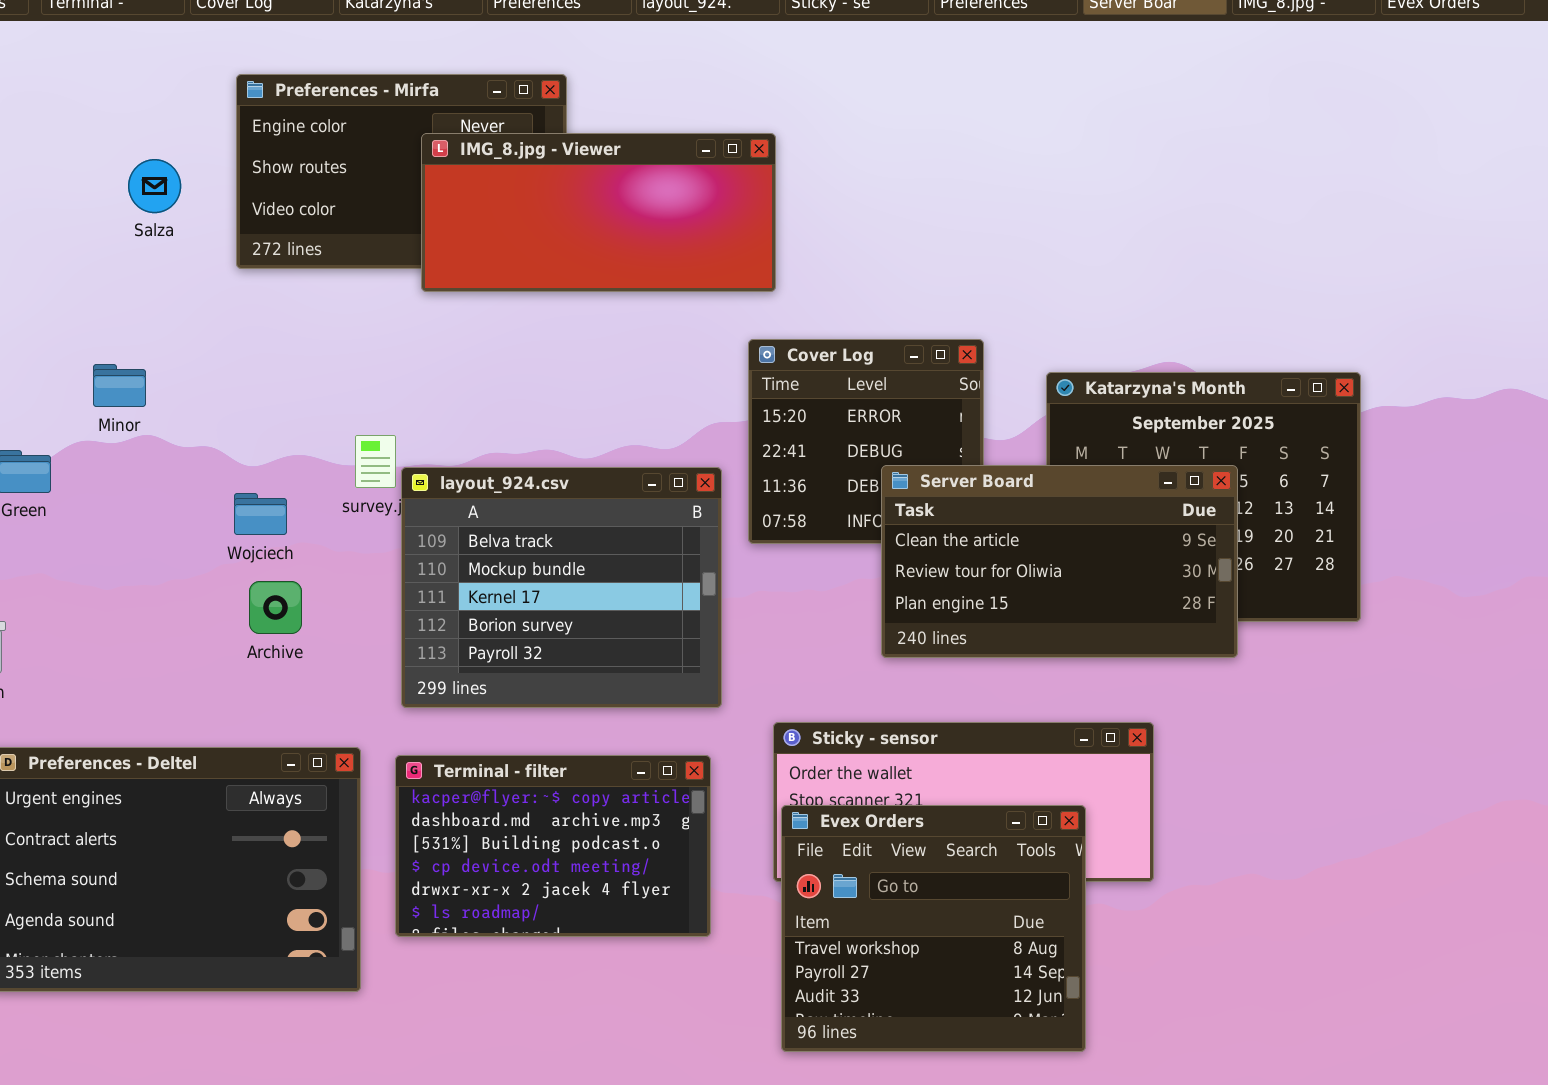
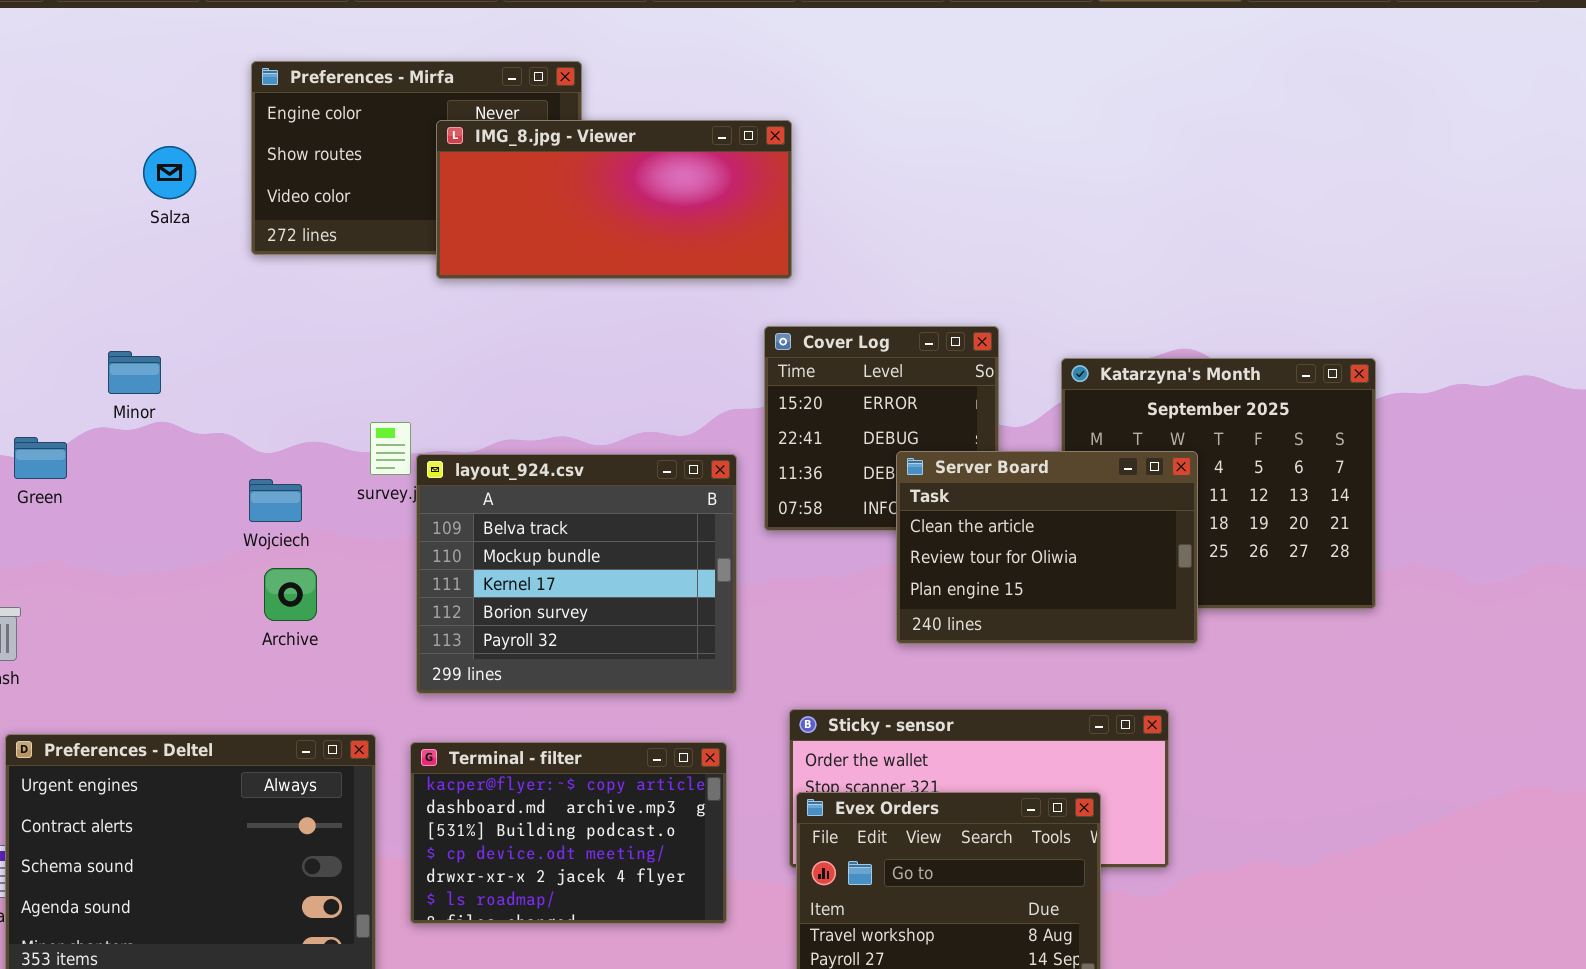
Server Board: [881,465,1238,658] -> [896,451,1198,644], resized

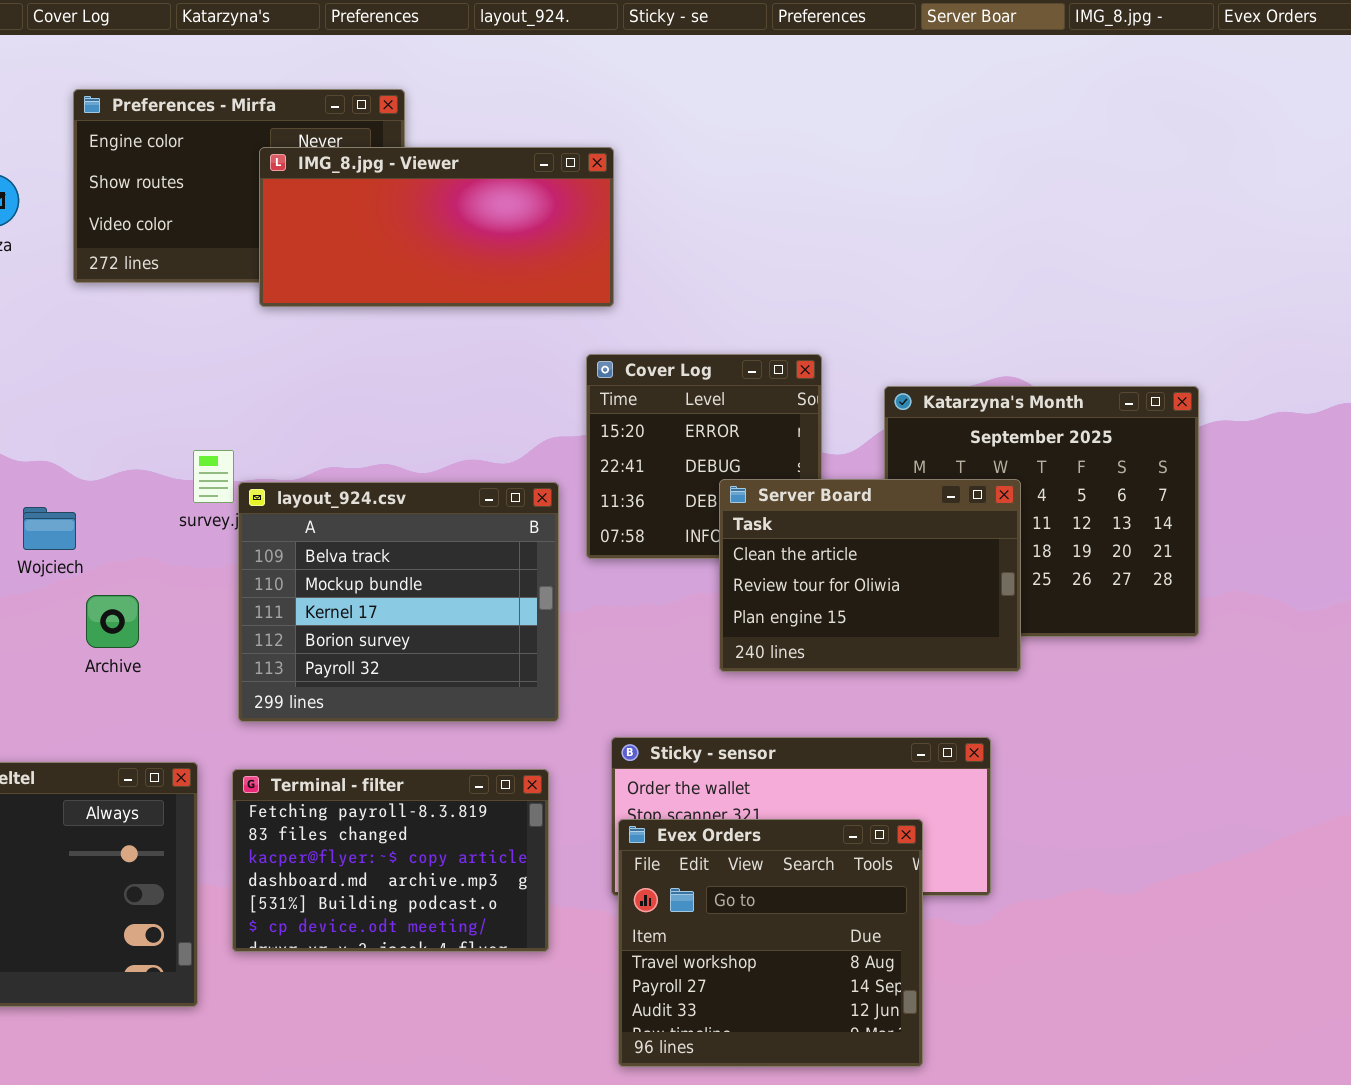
Wojciech: [249,479,302,522] -> [23,507,76,550], moved
Terminal - filter: [410,742,727,924] -> [232,769,549,952], scrolled up 2 rows

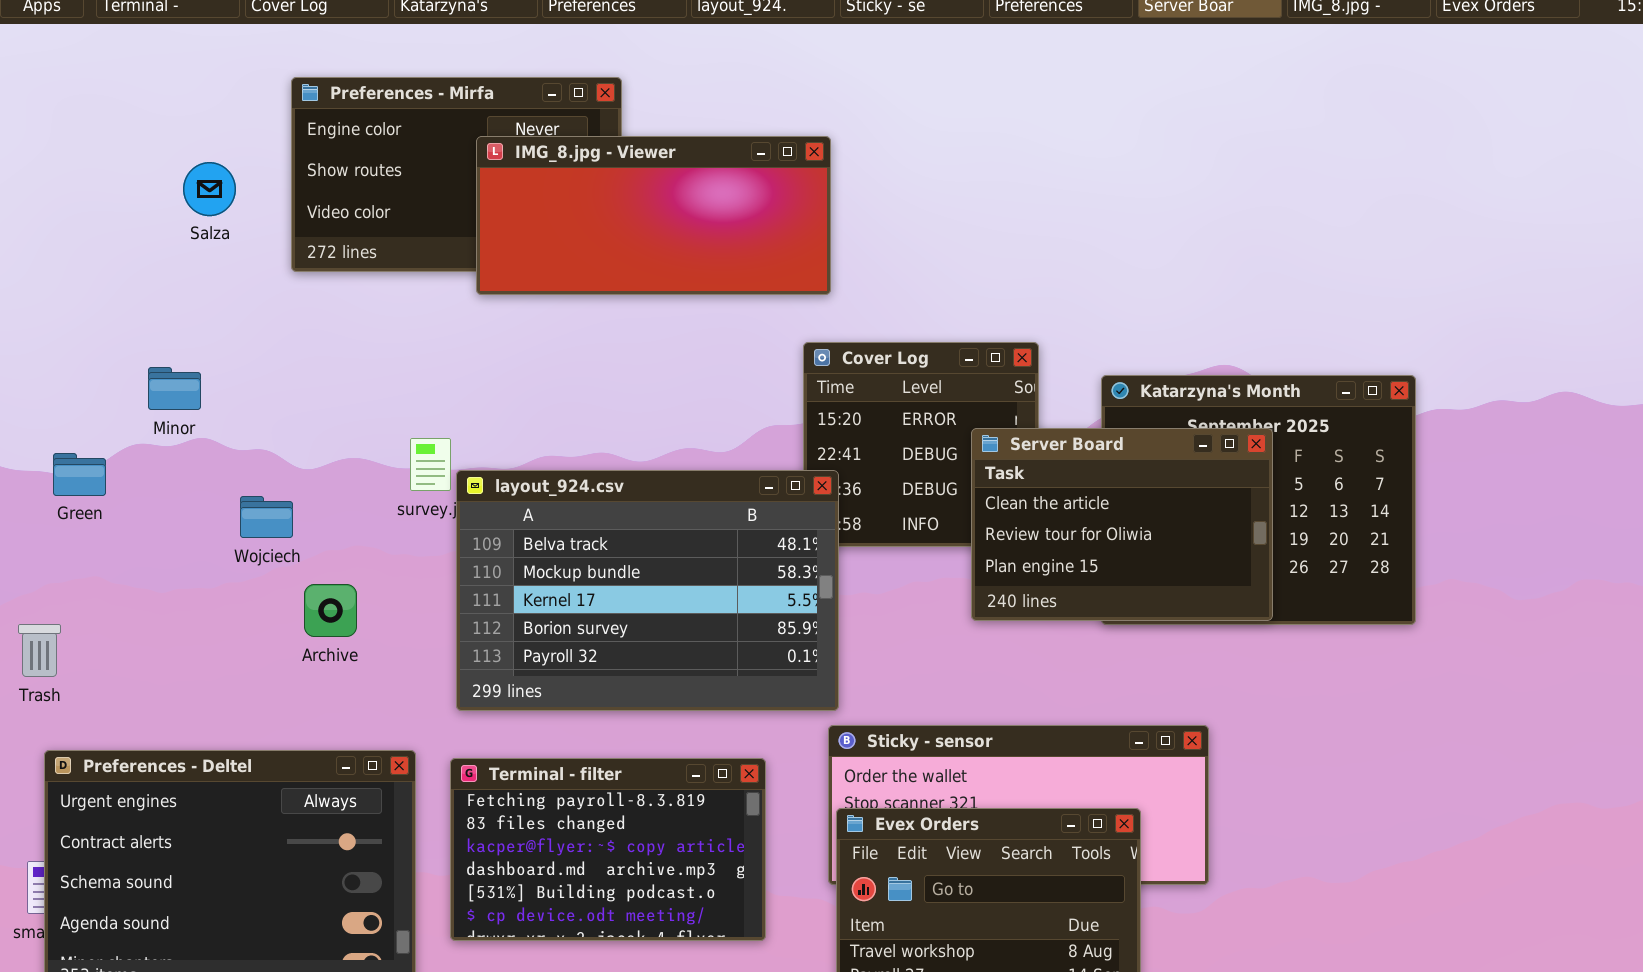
Server Board: [719,479,1021,672] -> [971,428,1273,621], moved
layout_924.csv: [238,482,559,722] -> [456,470,839,711], resized

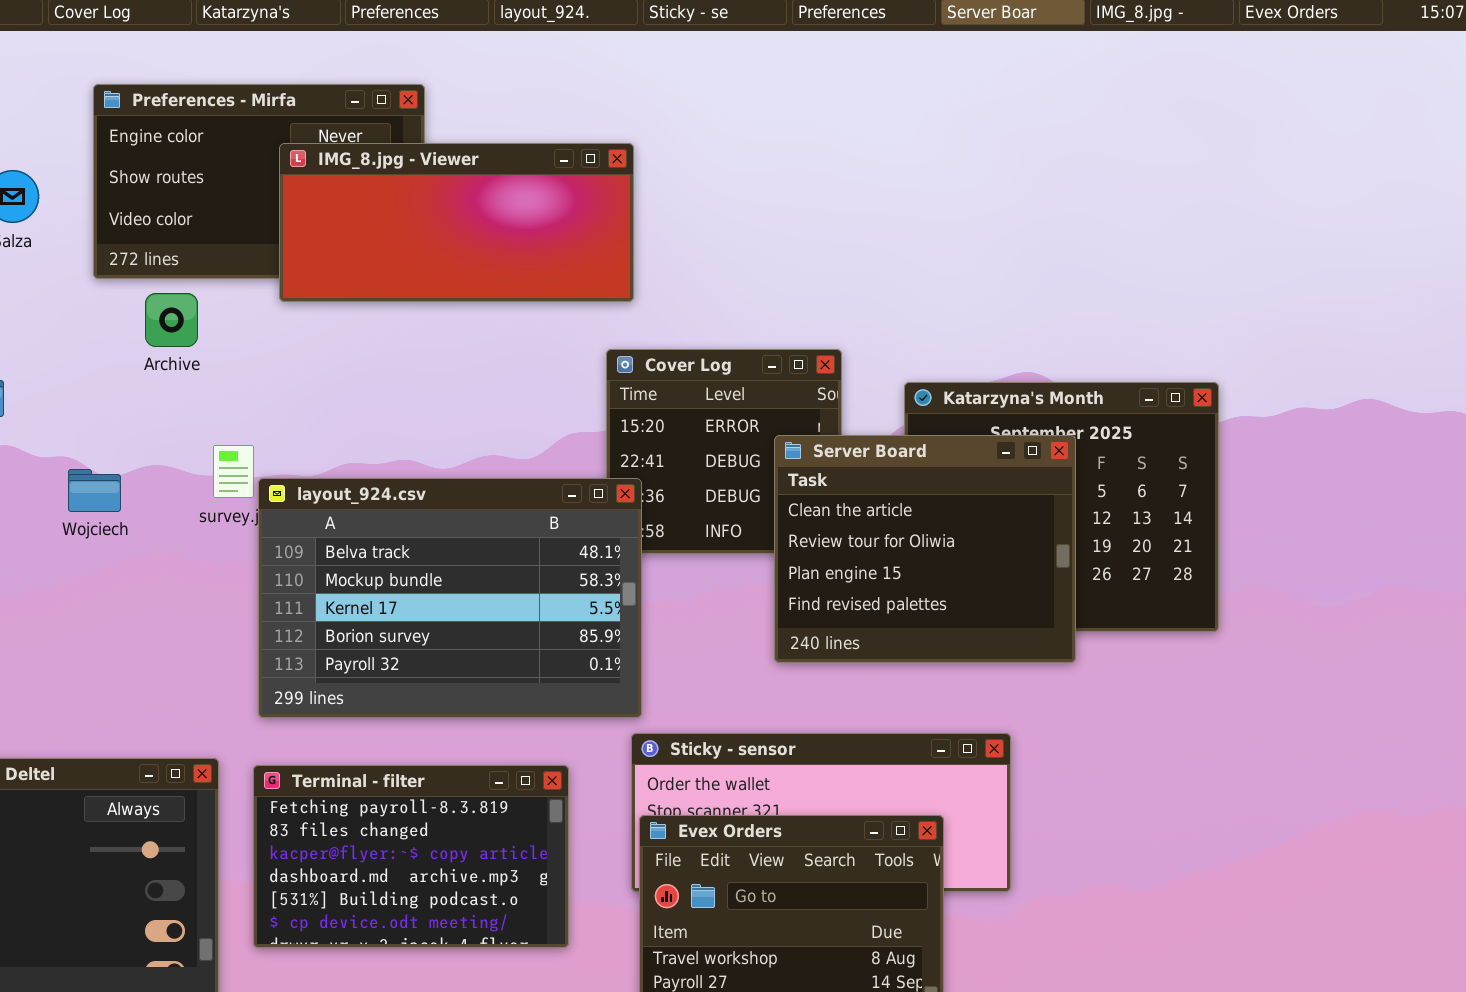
Server Board: [971,428,1273,621] -> [774,435,1076,663], resized
Wojciech: [240,496,293,538] -> [68,469,121,512], moved
Archive: [304,584,357,637] -> [145,293,198,347], moved

